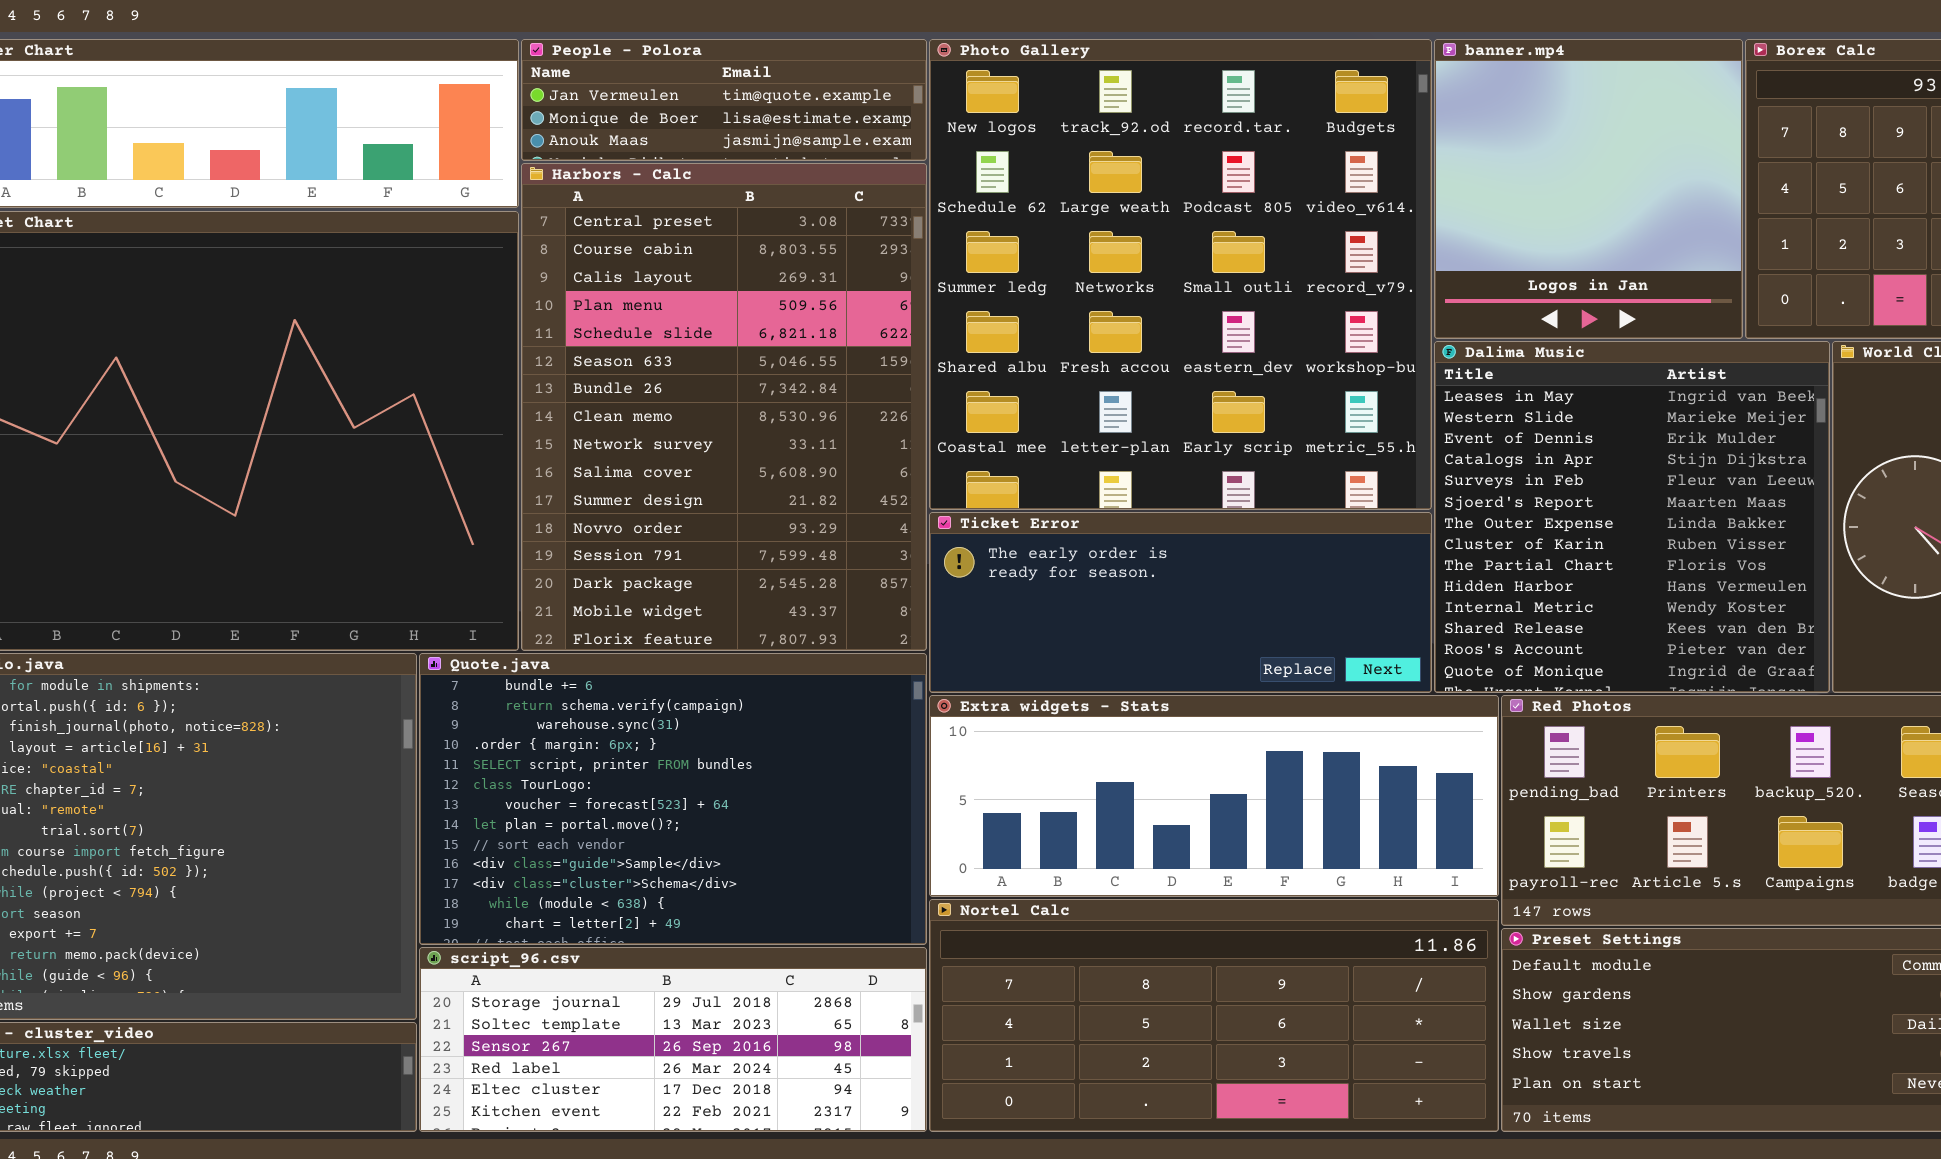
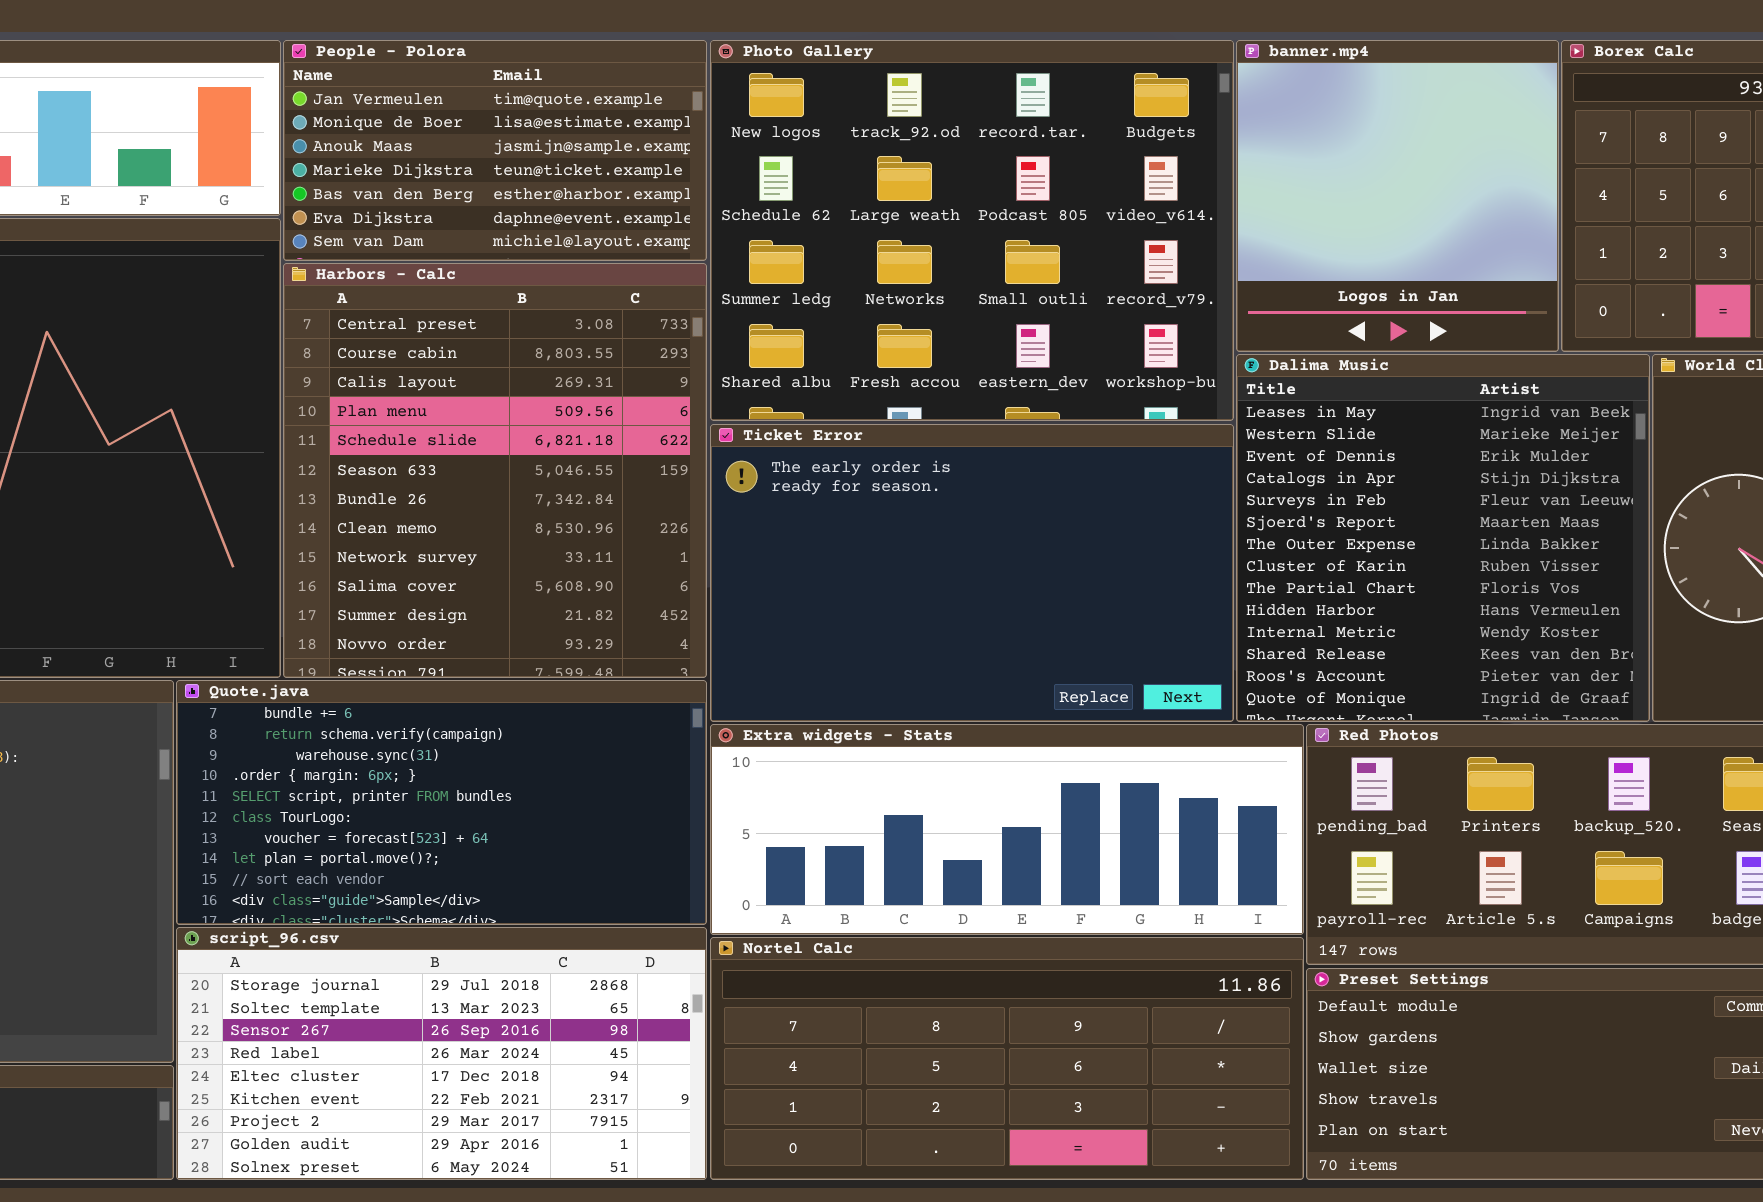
People - Polora: [521,39,927,161] -> [283,40,707,261], resized
Photo Gallery: [929,39,1432,510] -> [710,40,1234,421], resized
Harbors - Calc: [521,163,927,651] -> [283,263,707,678], resized
Ticket Error: [929,512,1432,693] -> [710,424,1234,722], resized
Quote.java: [419,653,927,945] -> [176,680,707,925], resized
script_96.csv: [419,947,927,1132] -> [176,927,707,1180], resized

